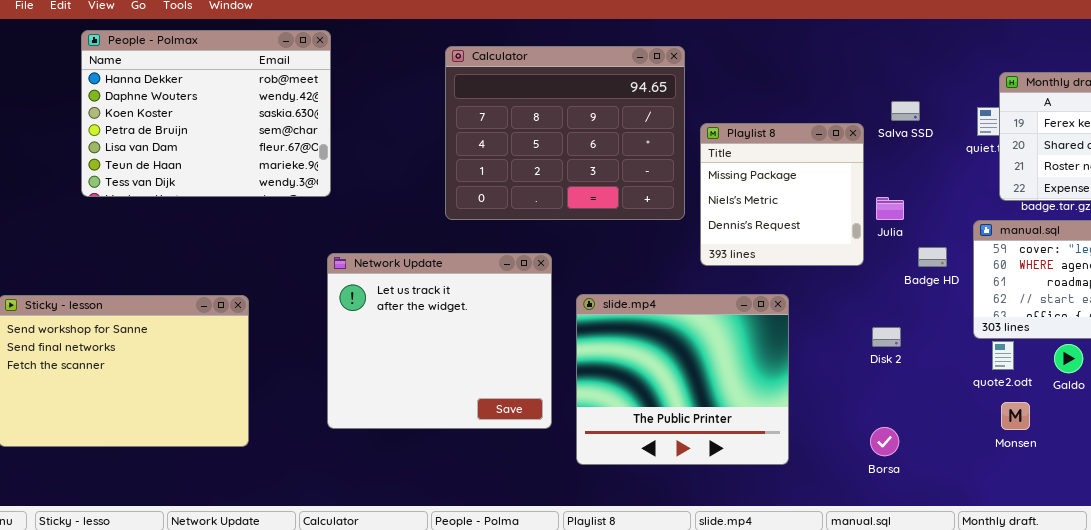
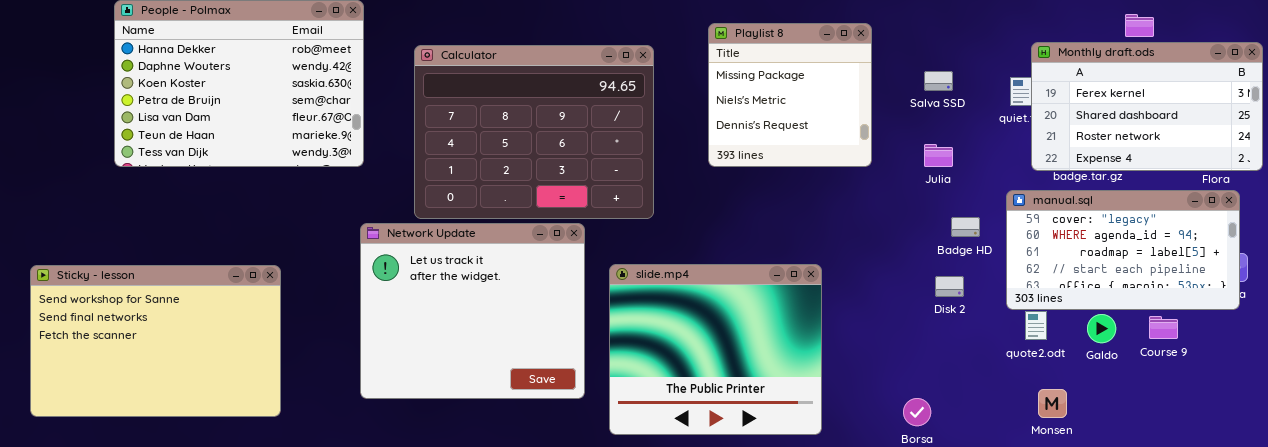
Calculator: [445,46,685,220] -> [414,45,654,219], moved
Playlist 8: [700,123,864,266] -> [708,23,872,167], moved
Julia: [876,197,904,220] -> [924,144,953,167], moved
Disk 2: [872,327,901,347] -> [935,276,964,297], moved
Monsen: [1001,402,1030,430] -> [1038,389,1067,418], moved

